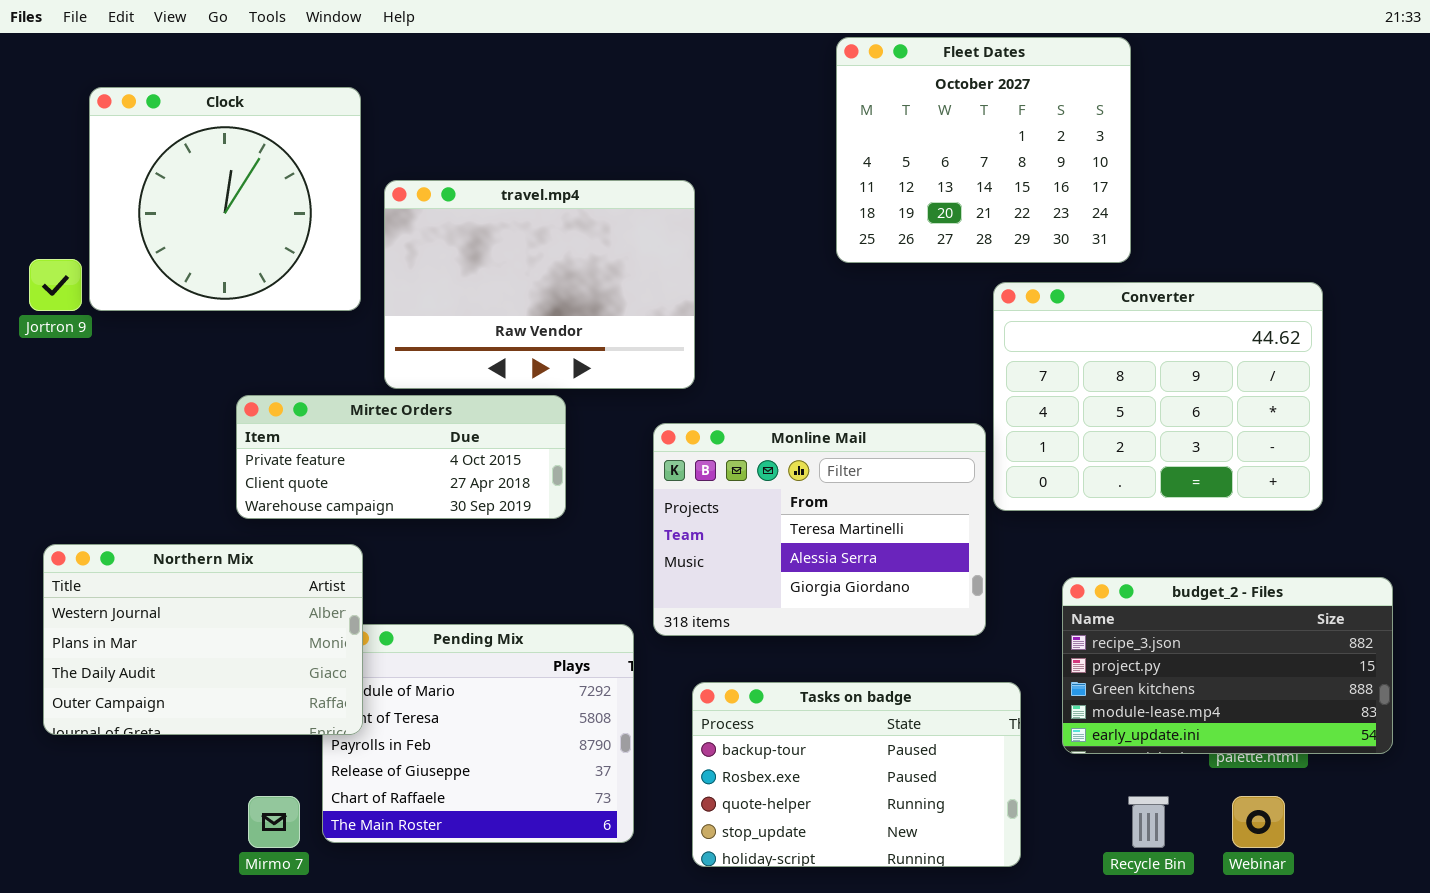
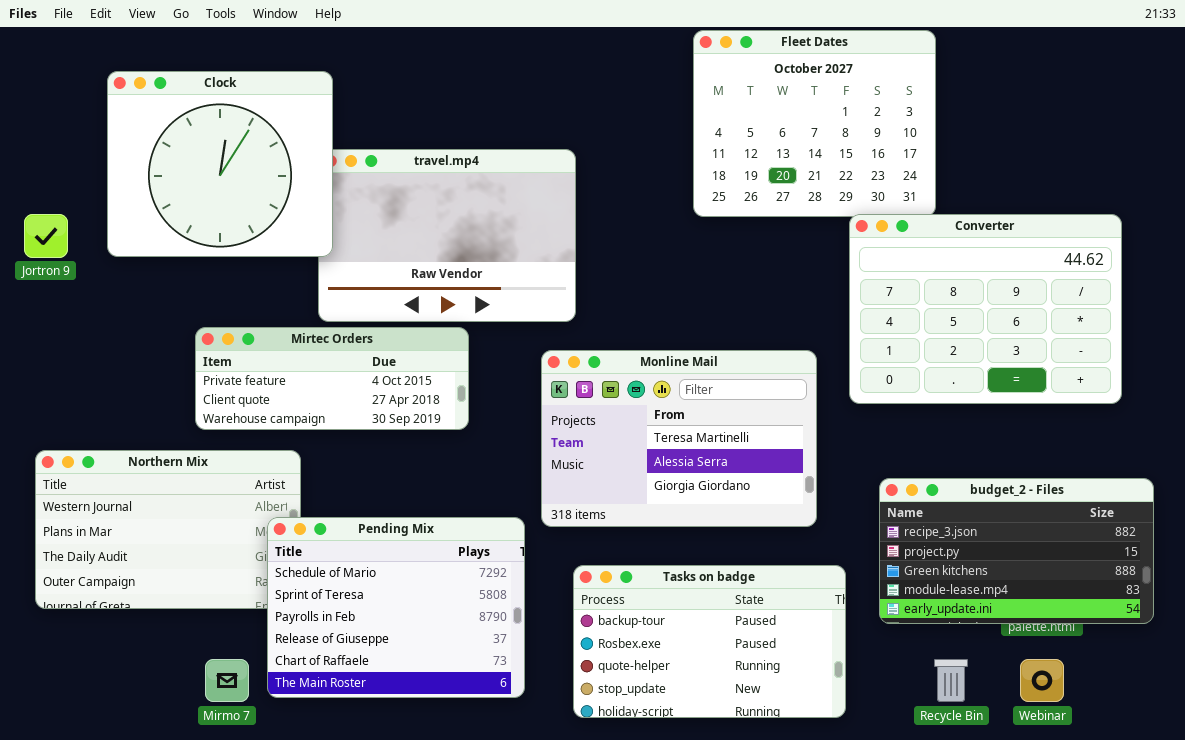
Clock: [89,87,361,311] -> [107,71,333,257], moved
Converter: [993,282,1323,511] -> [849,214,1122,404], moved
Pending Mix: [322,624,634,843] -> [267,517,525,698], raised

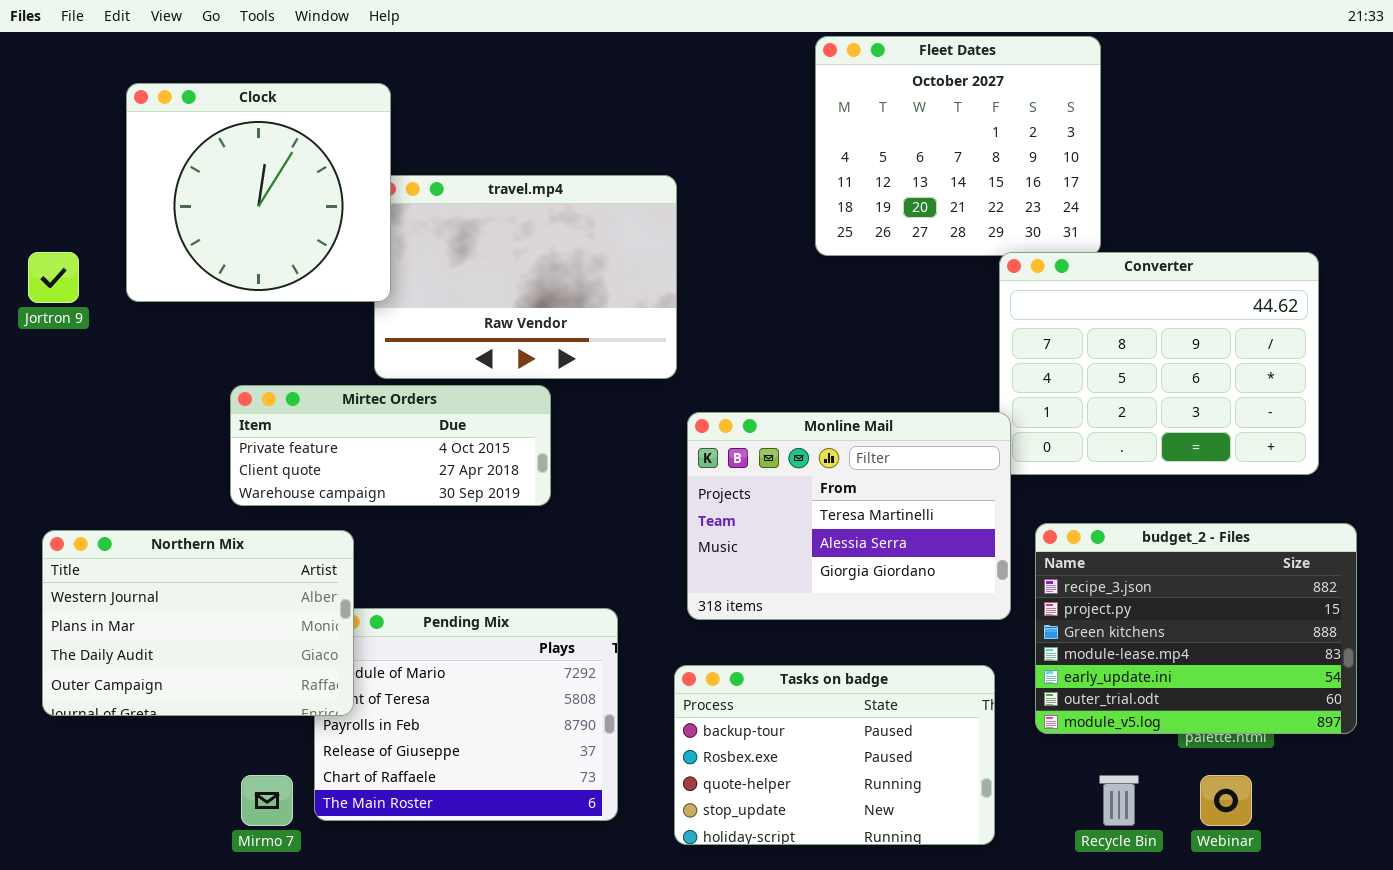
Monline Mail: [541,350,817,527] -> [687,412,1011,620], moved
Northern Mix: [35,450,301,609] -> [42,530,354,716], raised
budget_2 - Files: [879,478,1154,624] -> [1035,523,1357,734], resized

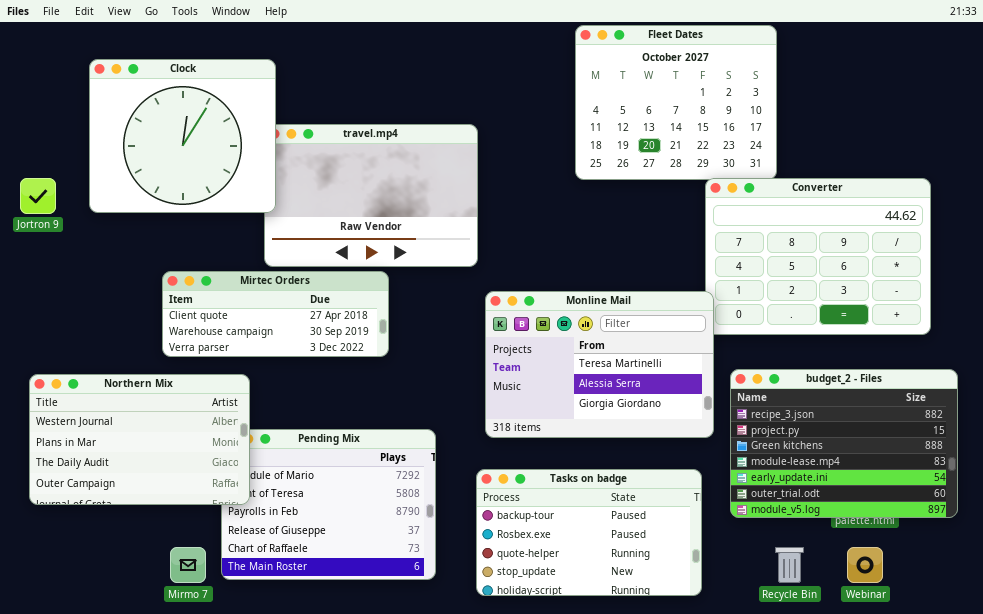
Mirtec Orders: [230,385,551,506] -> [162,271,389,357], scrolled down 1 row

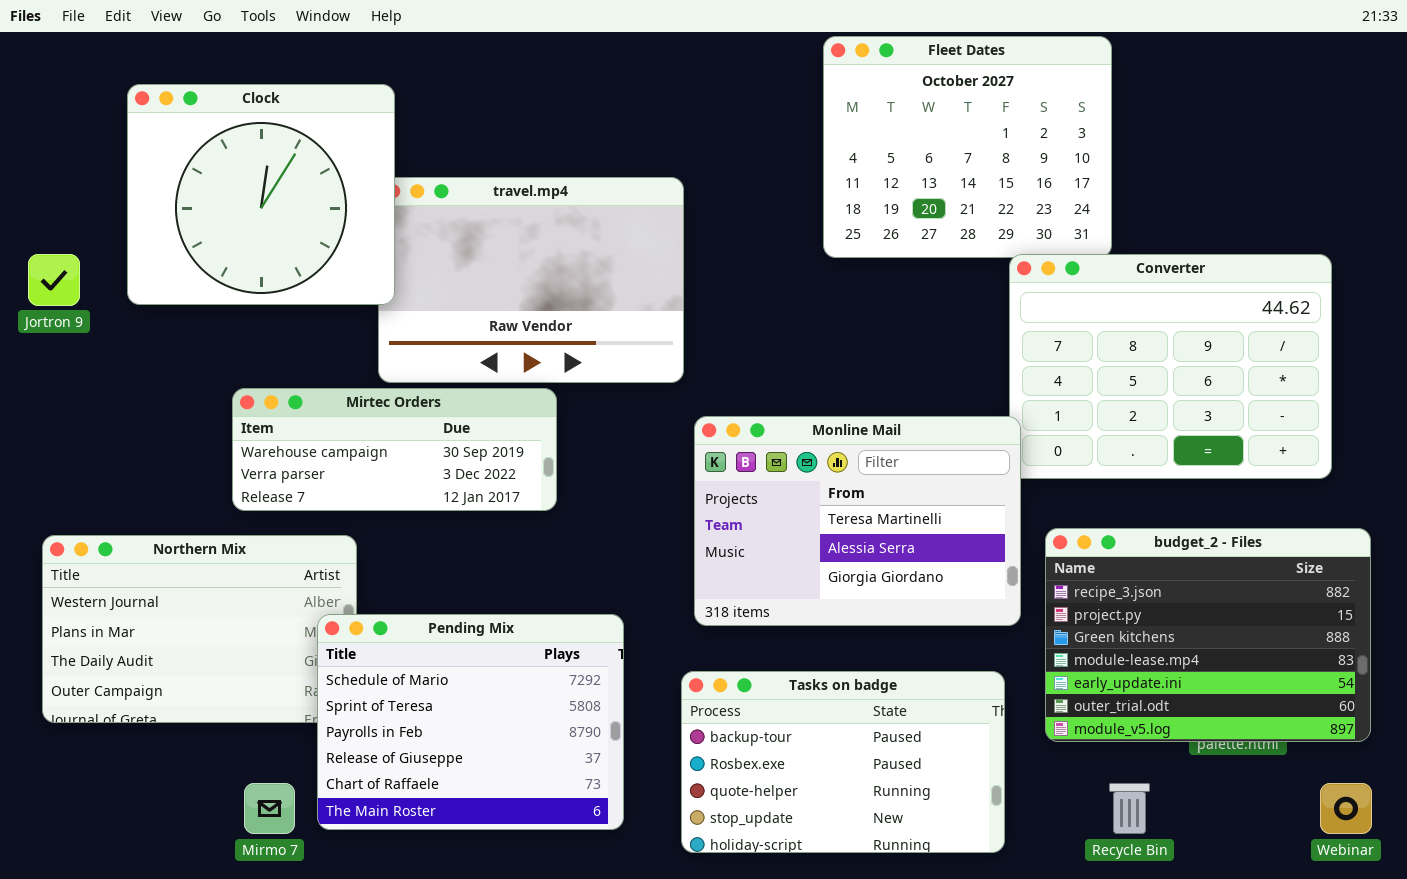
Mirtec Orders: [162,271,389,357] -> [232,388,557,511], scrolled down 1 row
Pending Mix: [221,429,436,580] -> [317,614,624,830], raised
Webinar: [847,547,883,583] -> [1320,783,1372,834], moved

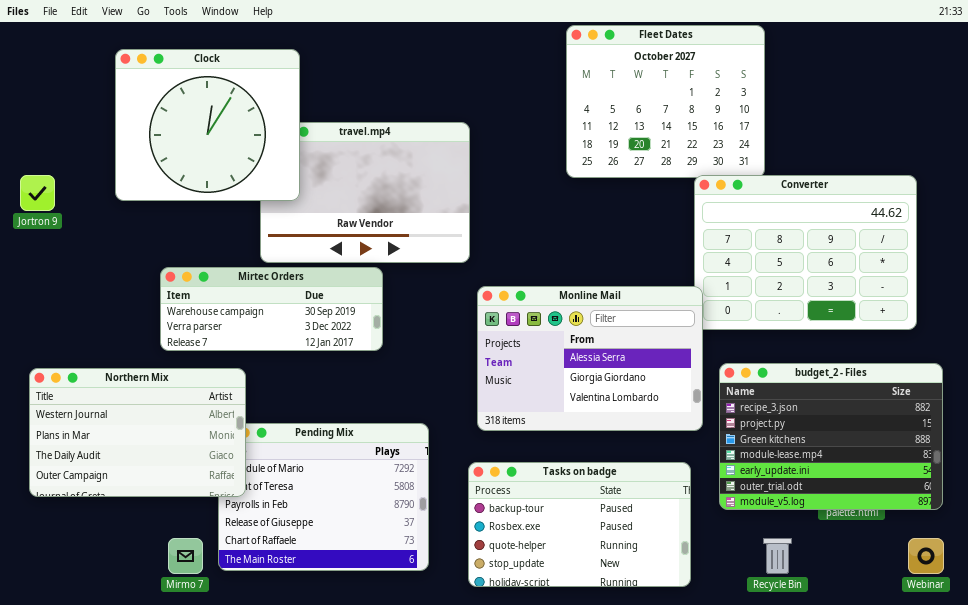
Clock: [127,84,395,305] -> [115,49,300,201], moved
Monline Mail: [694,416,1021,626] -> [477,286,703,431], scrolled down 1 row
Northern Mix: [42,535,357,723] -> [29,368,246,497], raised

